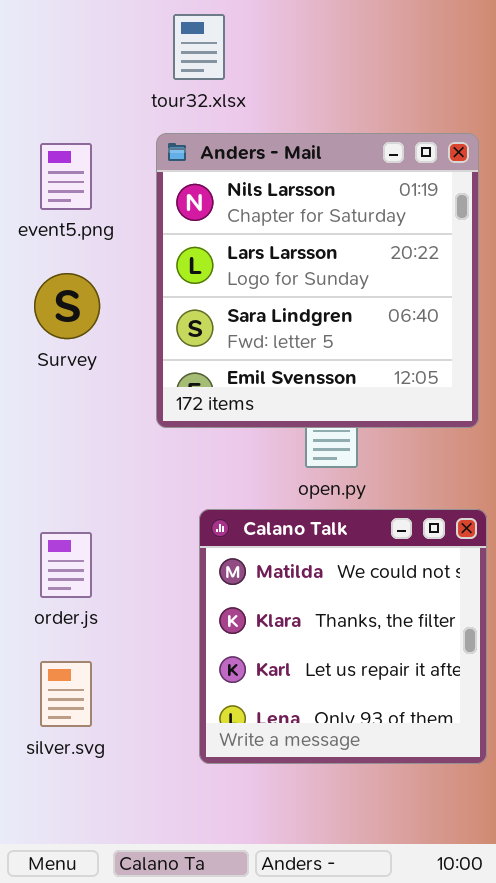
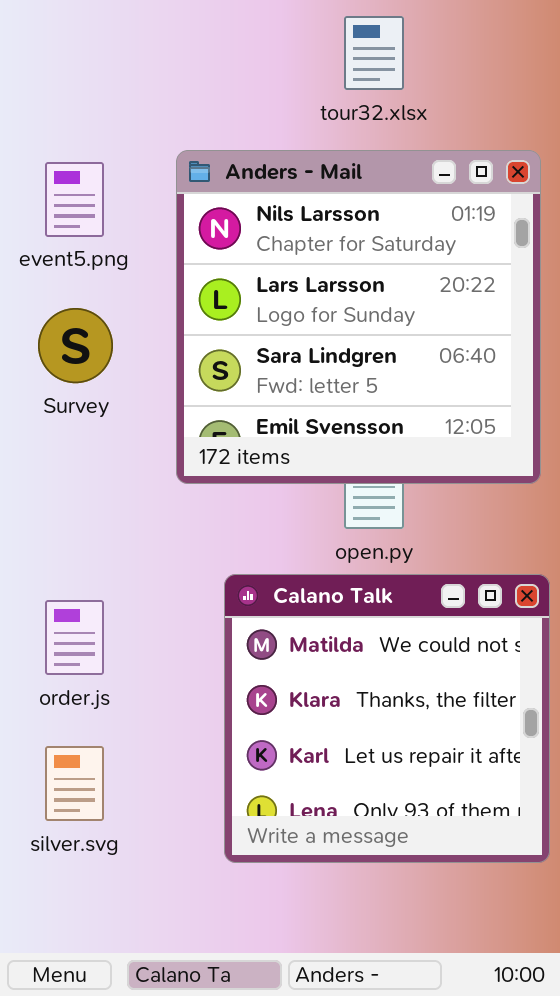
tour32.xlsx: [173,14,225,80] -> [344,16,404,90], moved

